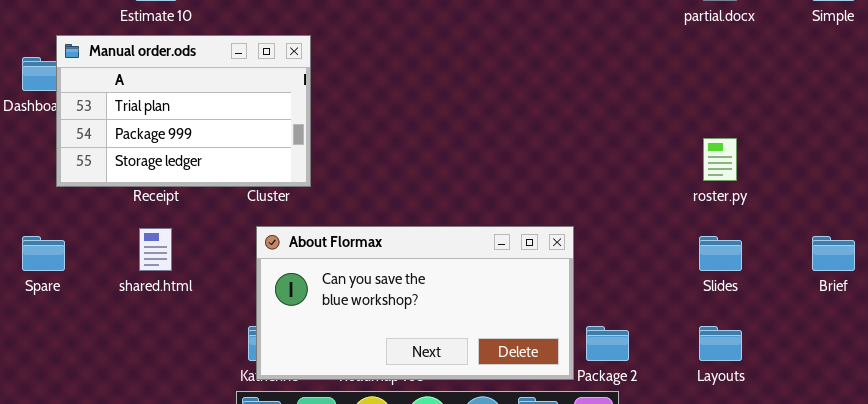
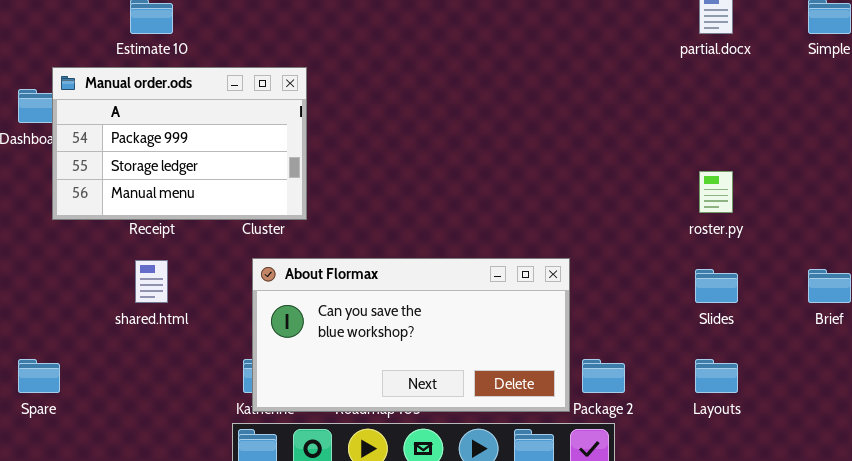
Manual order.ods: [56,35,311,187] -> [52,67,307,220], scrolled down 1 row
Spare: [22,236,65,271] -> [18,359,60,393], moved

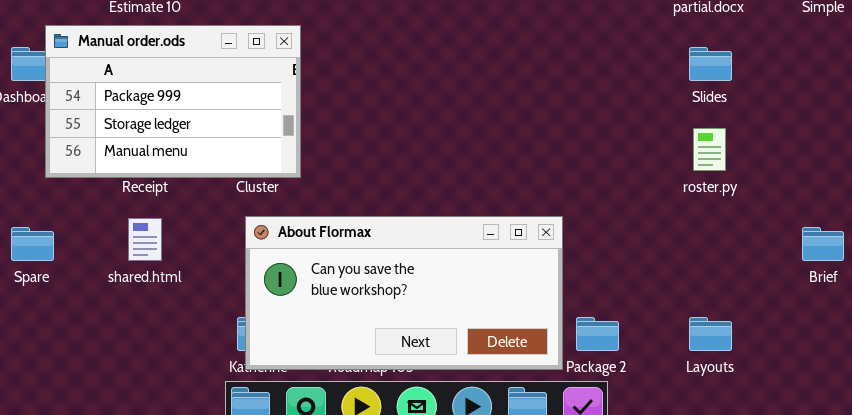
Slides: [695,269,738,303] -> [689,47,732,81], moved
Spare: [18,359,60,393] -> [11,227,54,261], moved

